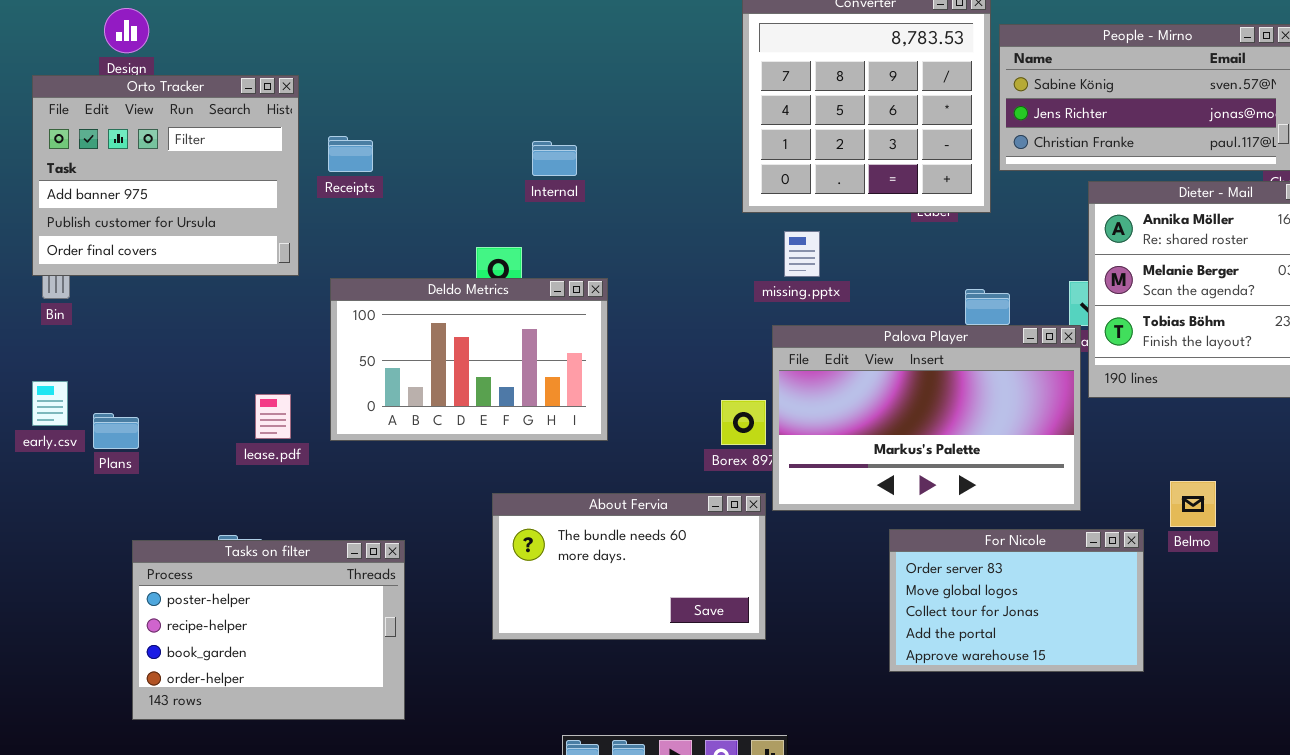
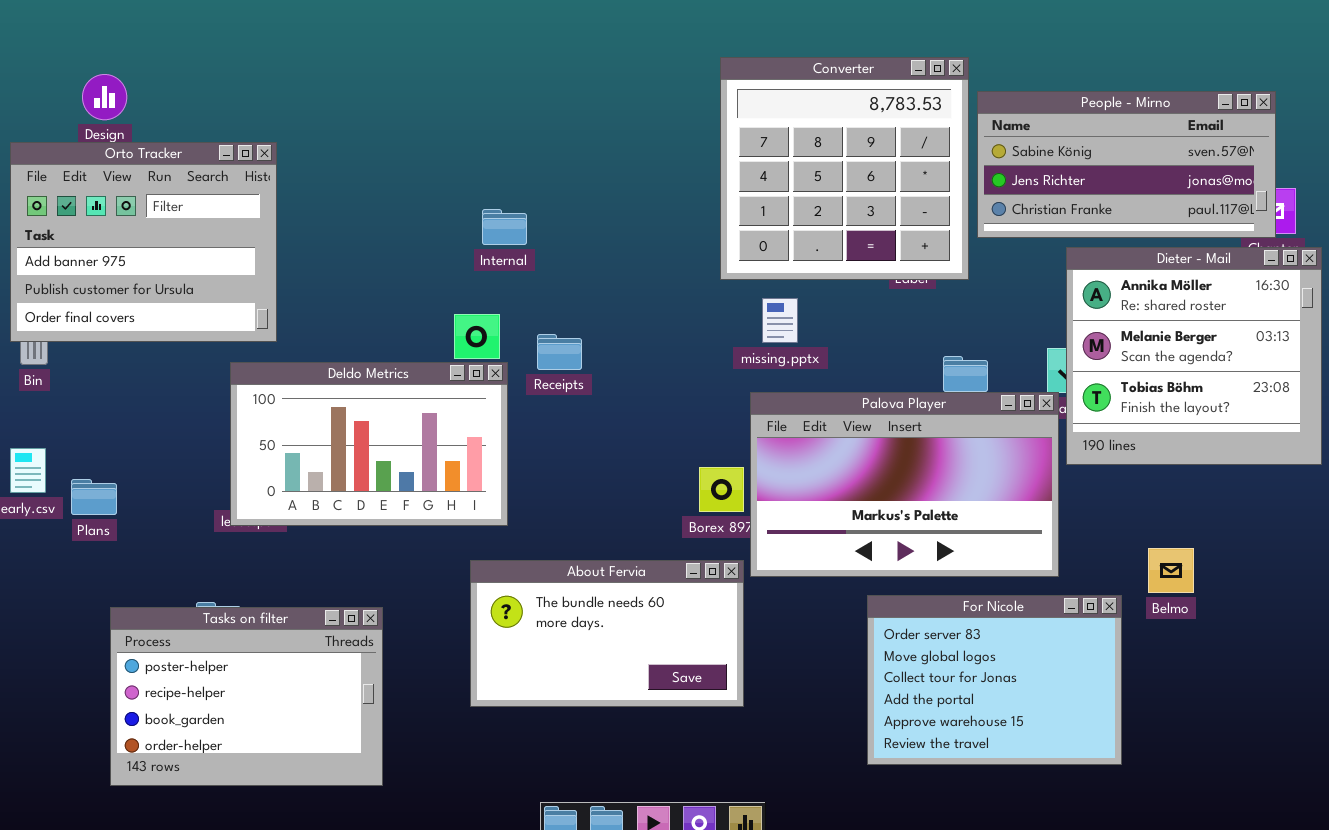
Receipts: [328,136,373,172] -> [537,334,582,370], moved
Internal: [532,141,577,176] -> [482,209,527,245], moved
Deldo Metrics: [330,278,608,441] -> [230,362,508,526], moved
For Nicole: [889,529,1144,672] -> [867,595,1122,765], resized

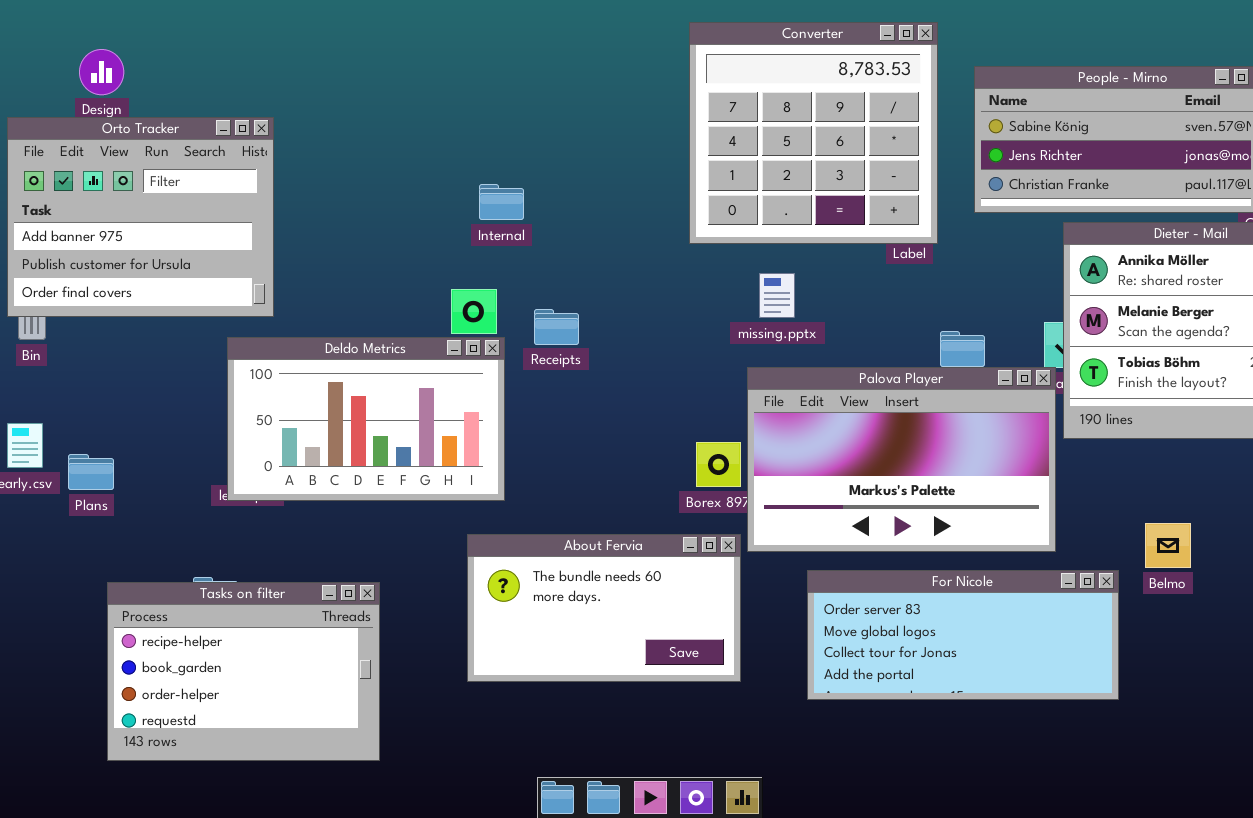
Converter: [720,57,969,280] -> [689,22,938,244], moved
For Nicole: [867,595,1122,765] -> [807,570,1119,700], resized
Tasks on filter: [110,607,383,786] -> [107,582,380,761], scrolled down 1 row

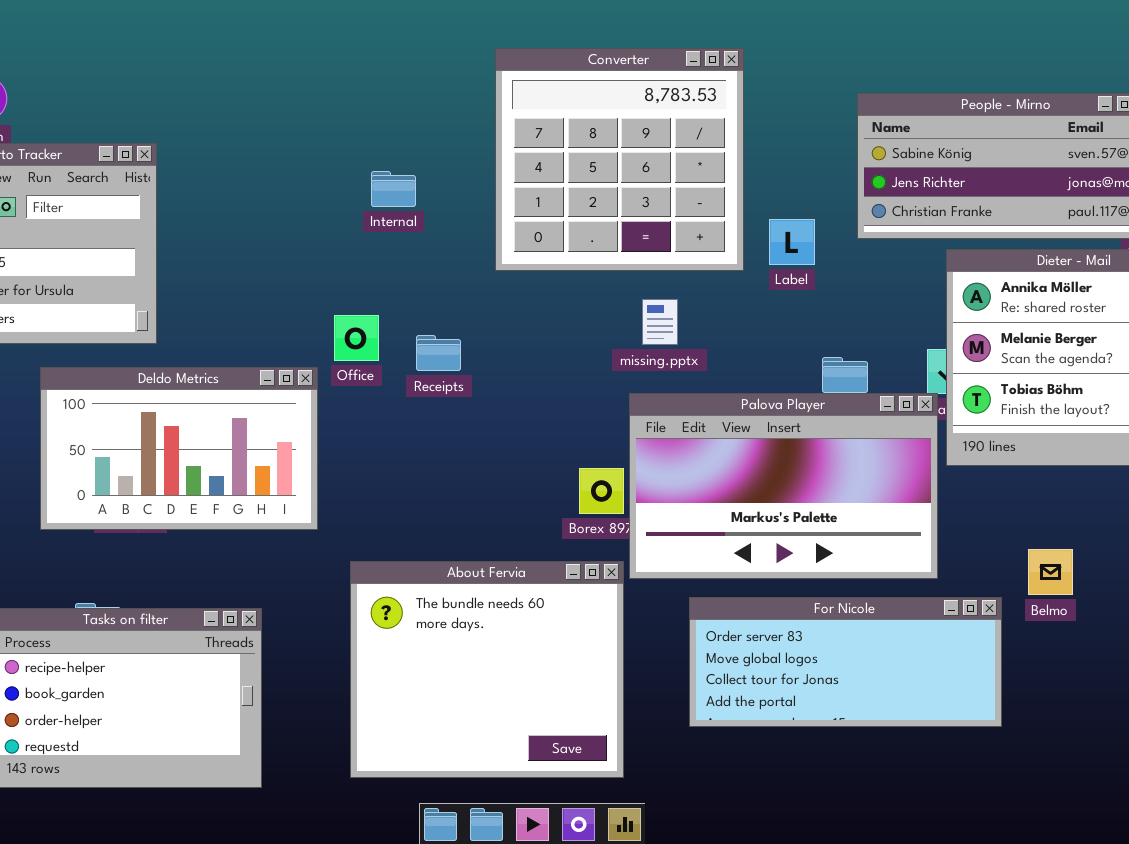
Converter: [689,22,938,244] -> [495,48,744,271], moved
Internal: [479,184,524,220] -> [371,171,416,207], moved
Deldo Metrics: [227,337,505,501] -> [40,367,318,530], moved
About Fervia: [467,534,741,682] -> [350,561,624,778], resized

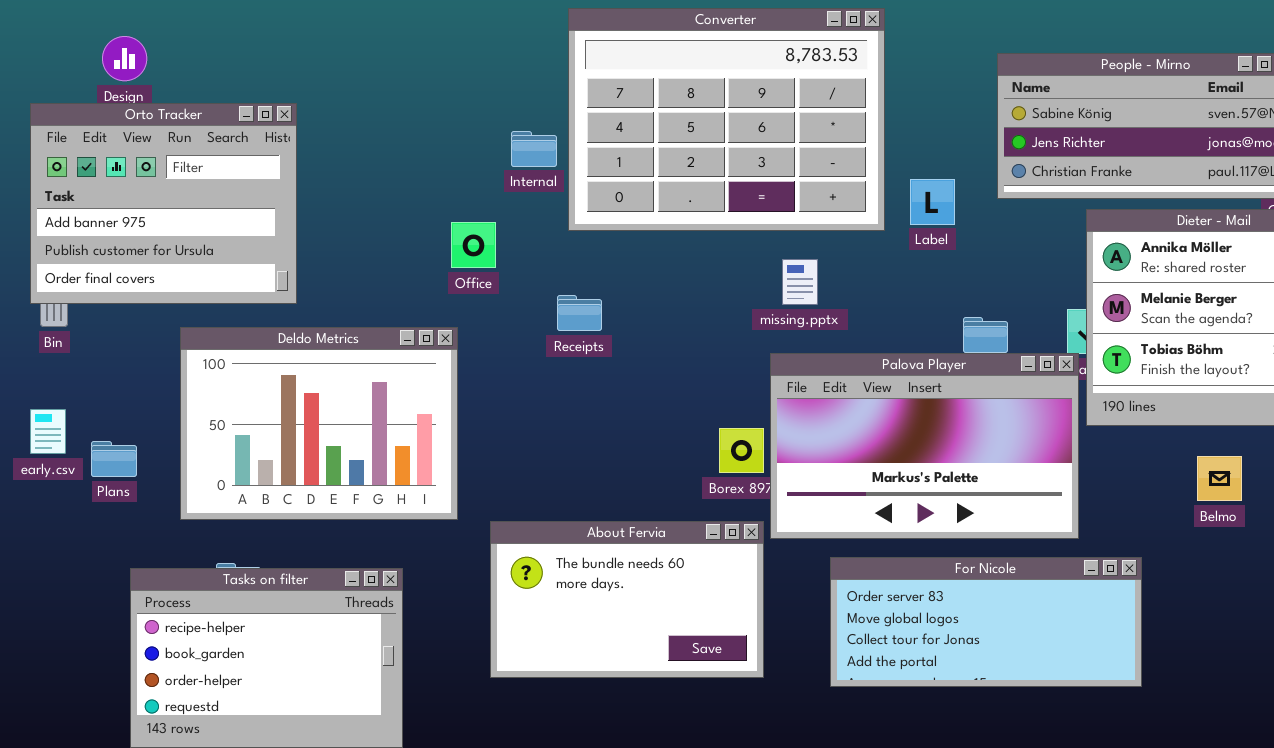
Converter: [495,48,744,271] -> [568,8,885,231], resized
Office: [334,315,379,361] -> [451,222,496,268], moved
Deldo Metrics: [40,367,318,530] -> [180,327,458,520], resized
Belmo: [1028,549,1073,595] -> [1197,456,1242,501], moved
About Fervia: [350,561,624,778] -> [490,521,764,678], resized

